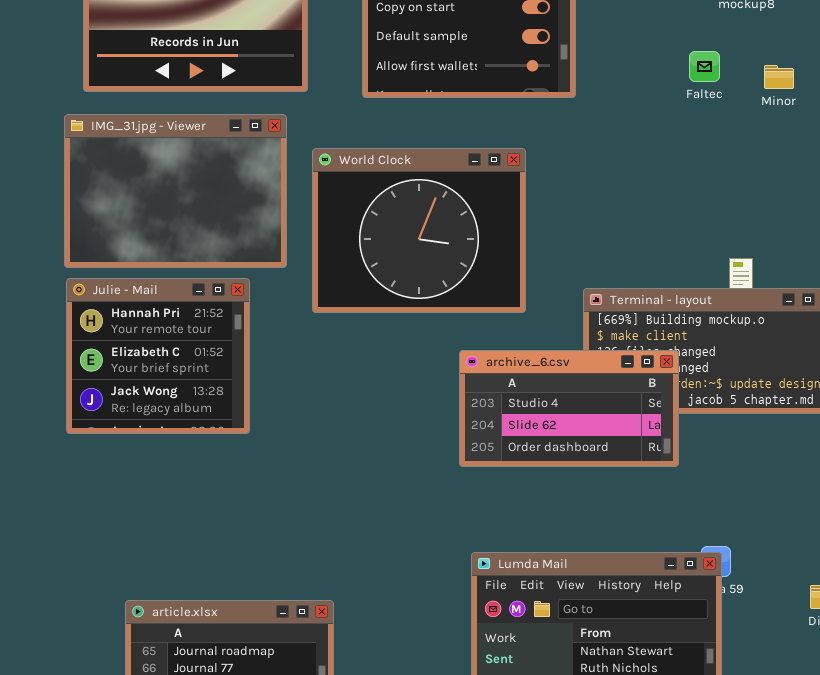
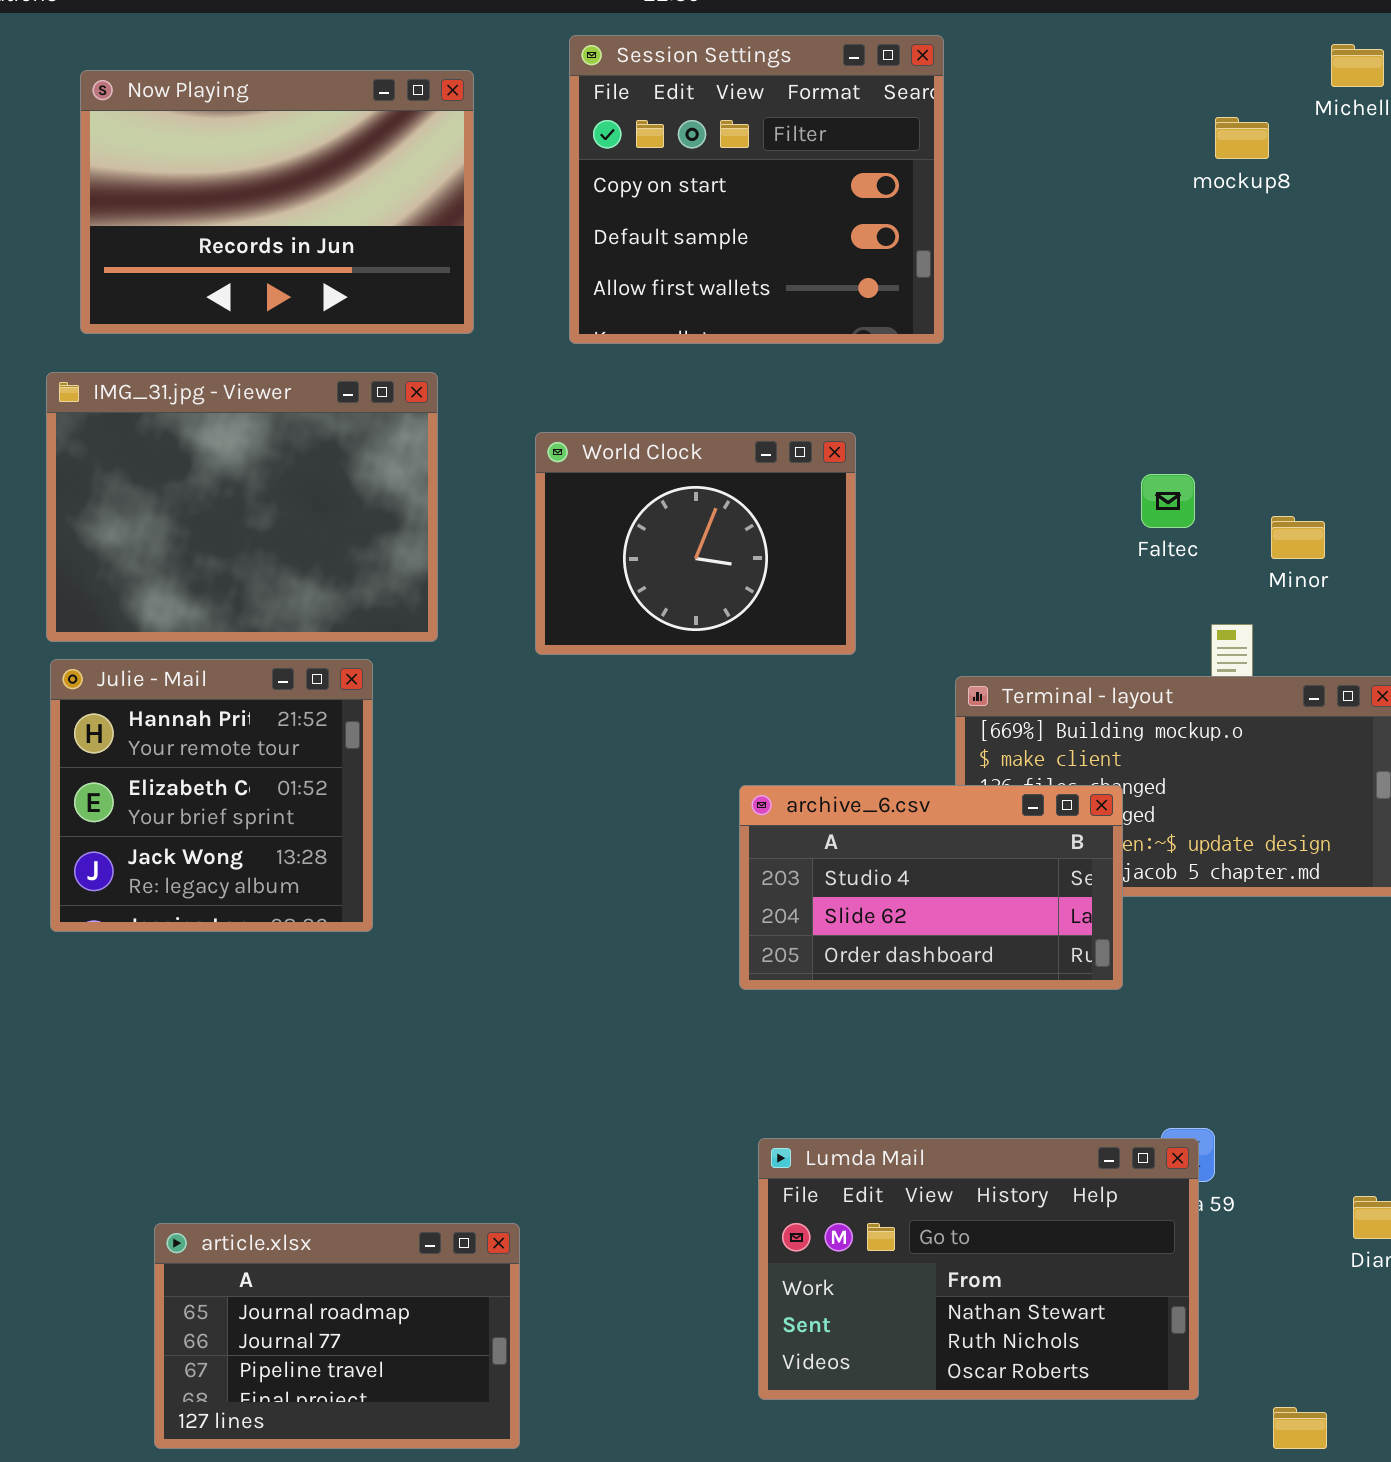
Faltec: [689,51,720,82] -> [1141,474,1195,528], moved
Minor: [764,65,794,89] -> [1271,516,1325,559], moved
World Clock: [312,148,526,313] -> [535,432,856,655], resized

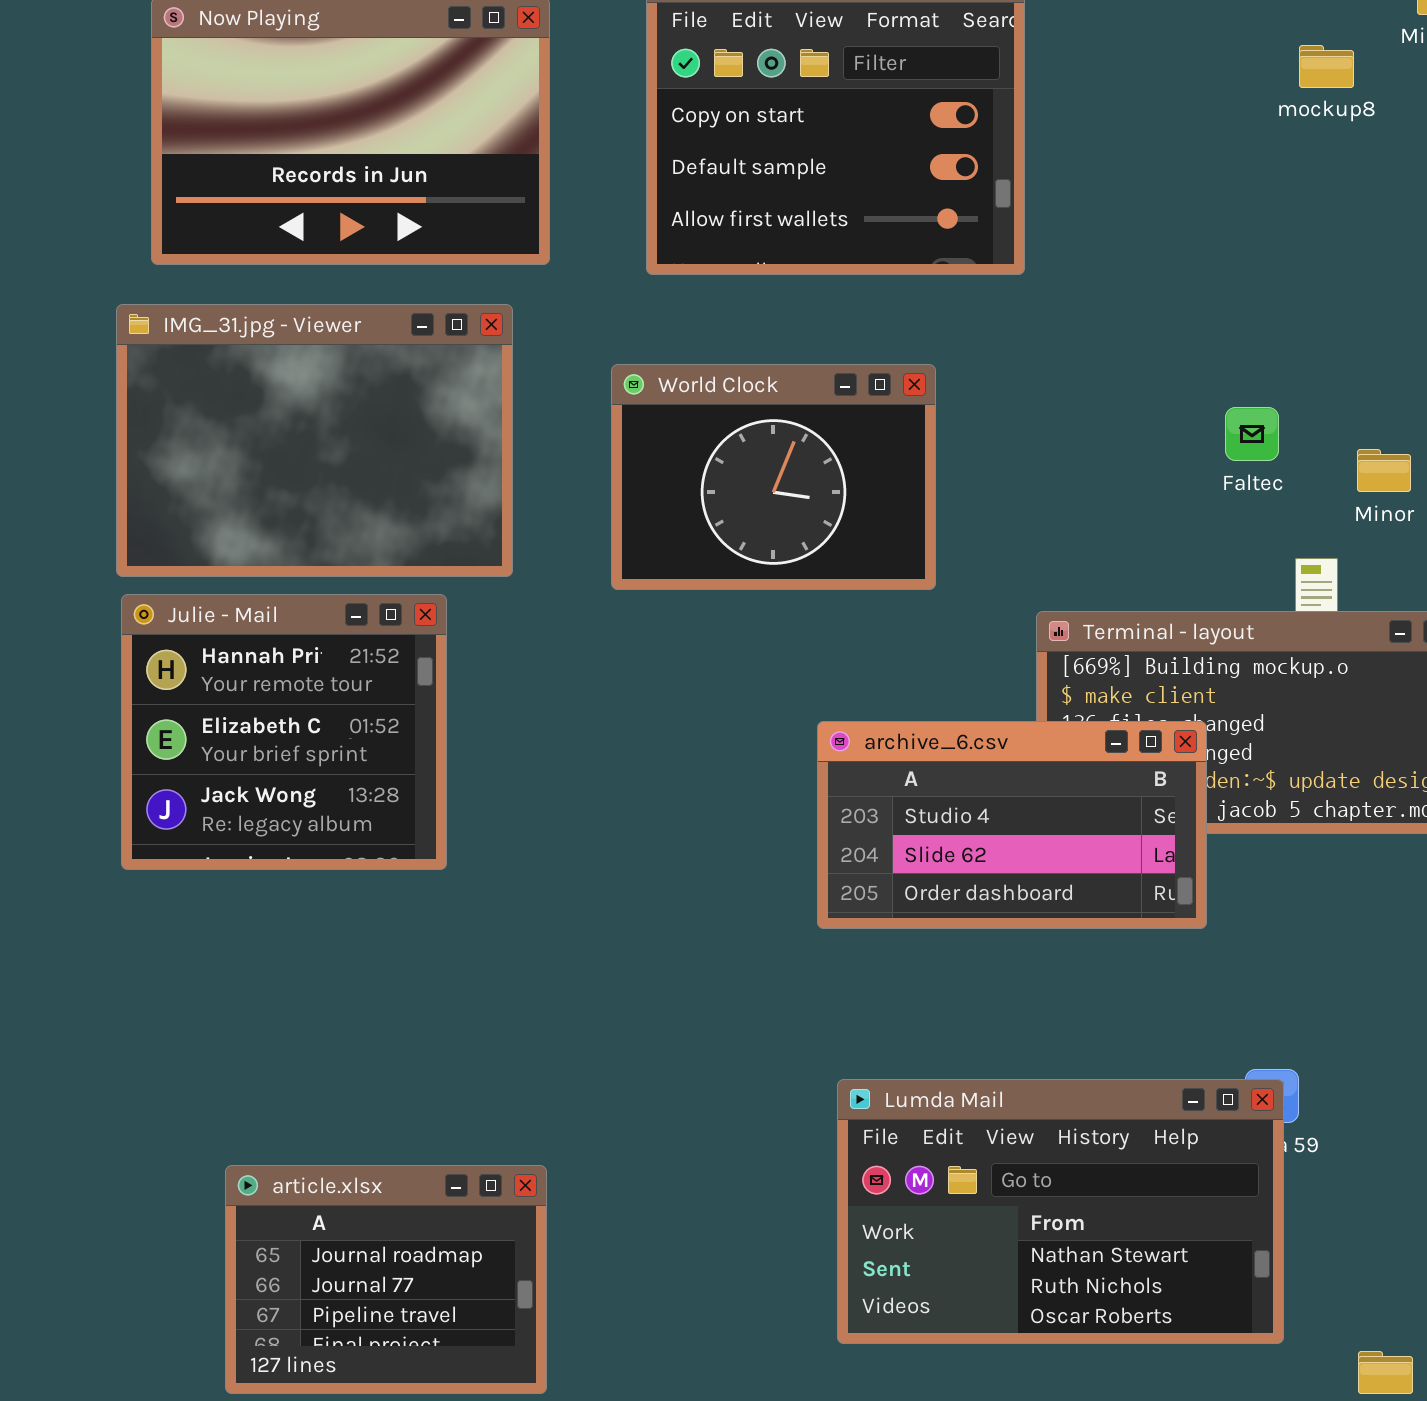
article.xlsx: [154,1223,520,1449] -> [225,1165,547,1394], resized

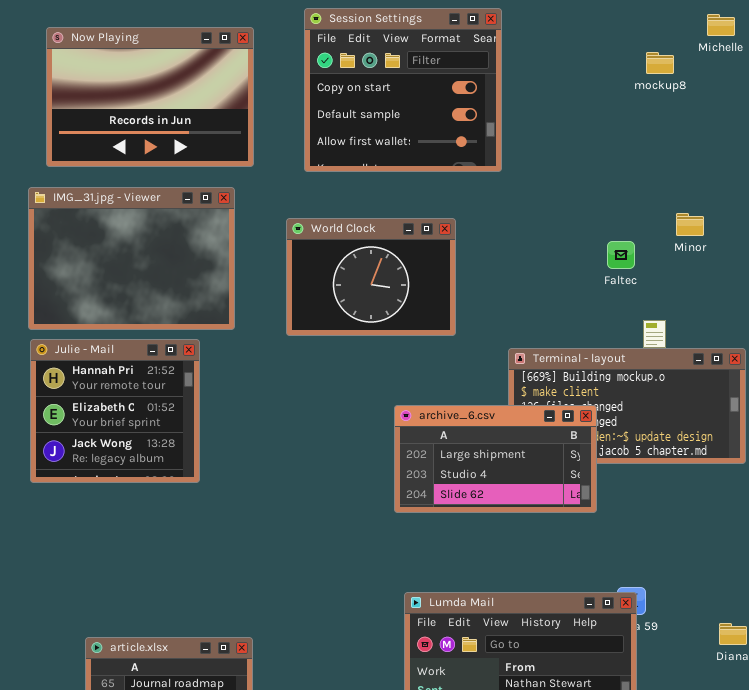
Minor: [1357,449,1411,492] -> [676,213,704,236], moved
archive_6.csv: [817,721,1207,929] -> [394,405,597,513], scrolled up 1 row

